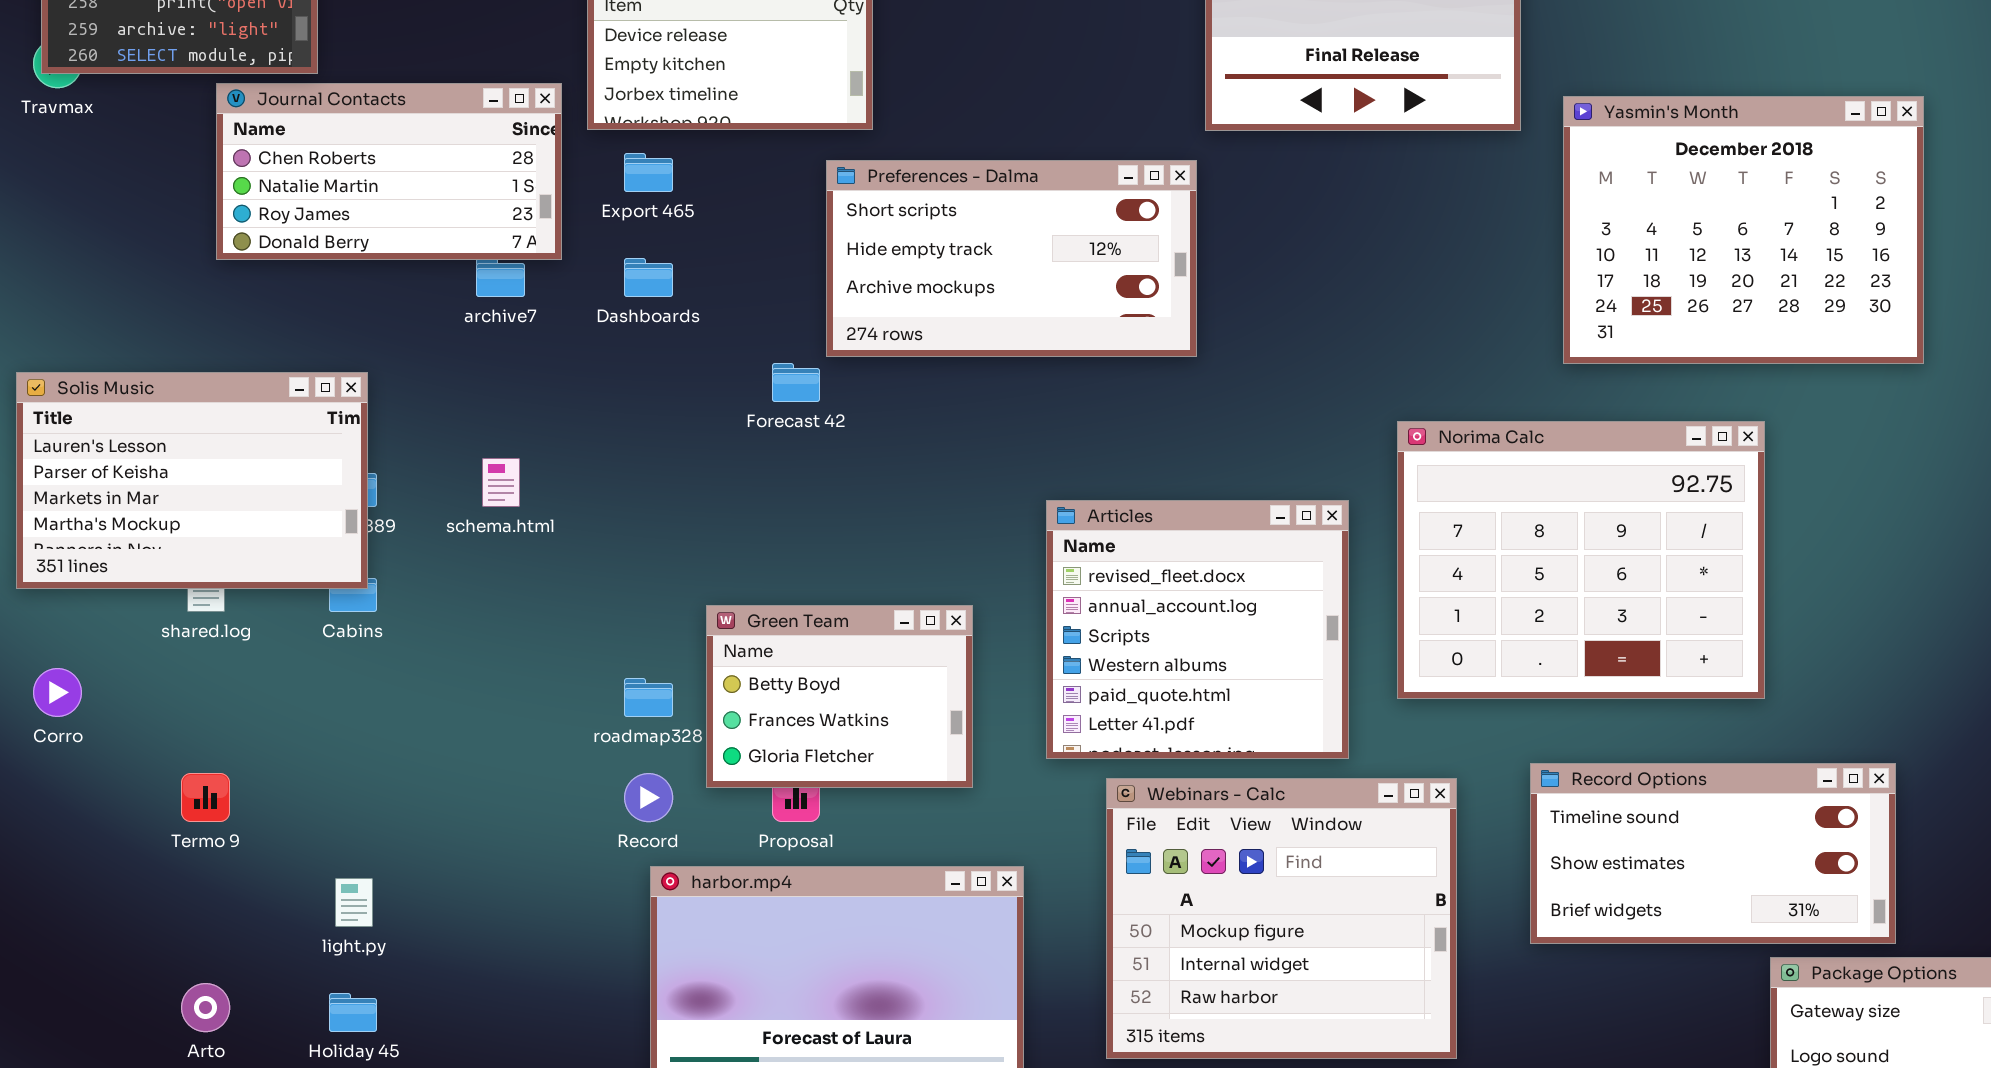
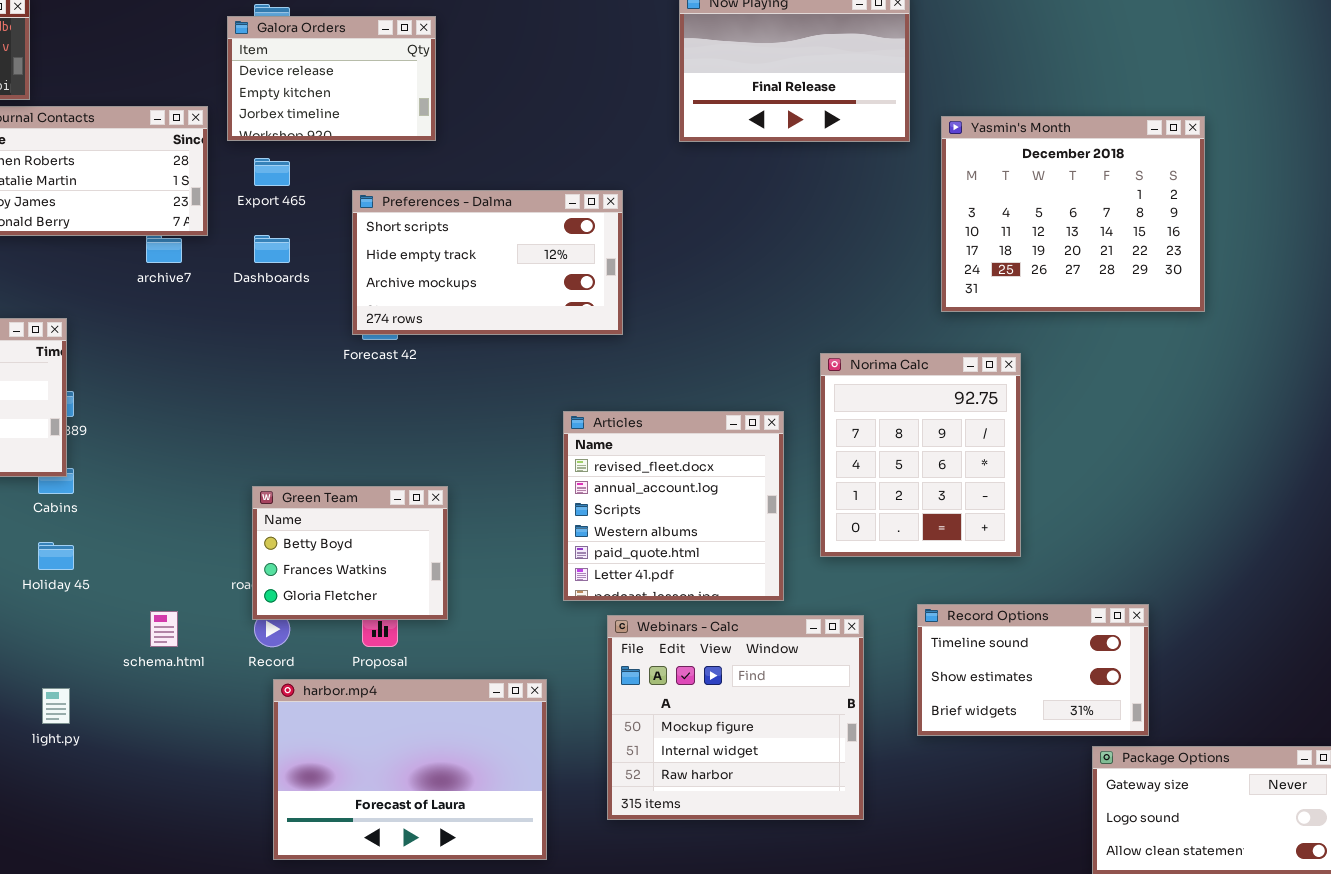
Preferences - Dalma: [826,160,1197,357] -> [352,190,623,335], moved
Norima Calc: [1397,421,1765,699] -> [820,353,1021,557], resized
schema.html: [482,458,520,507] -> [150,611,178,647], moved
Green Team: [706,605,973,788] -> [252,486,448,620], moved
Record Options: [1530,763,1896,944] -> [917,604,1149,736], resized
Holiday 45: [329,993,377,1032] -> [38,542,74,570], moved

